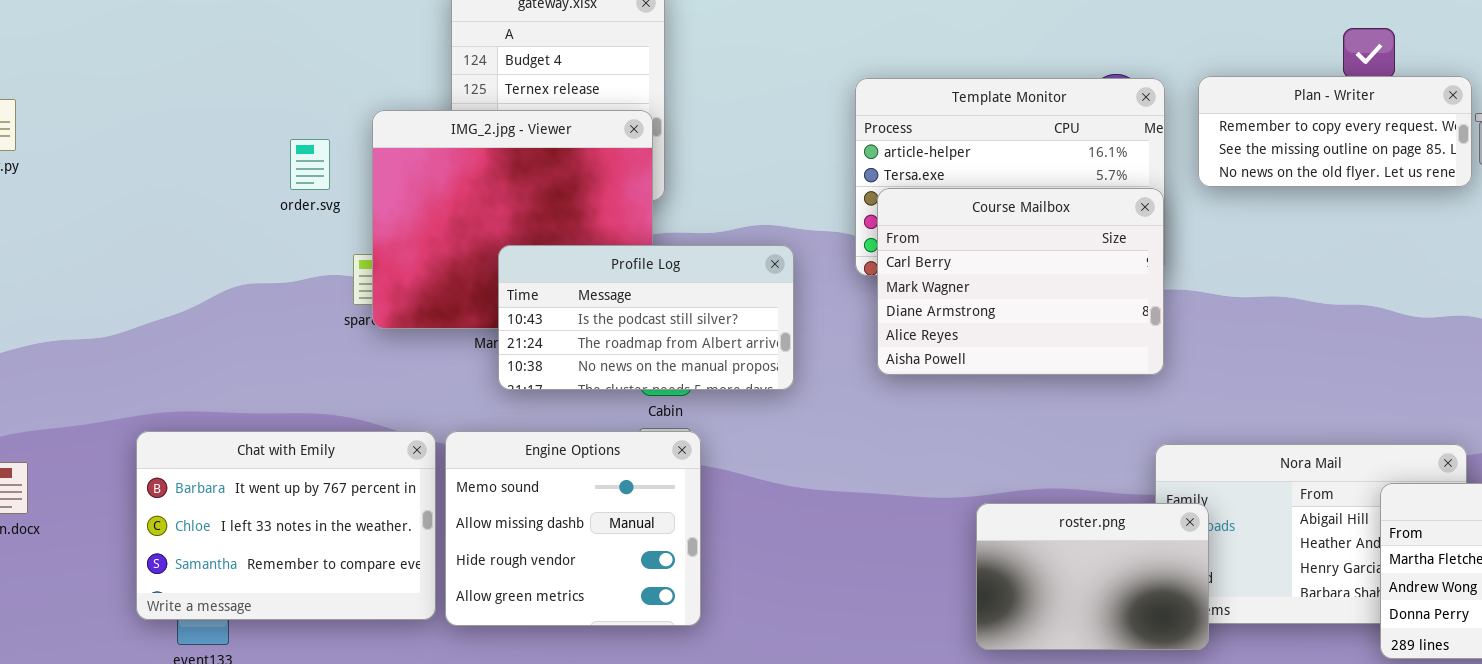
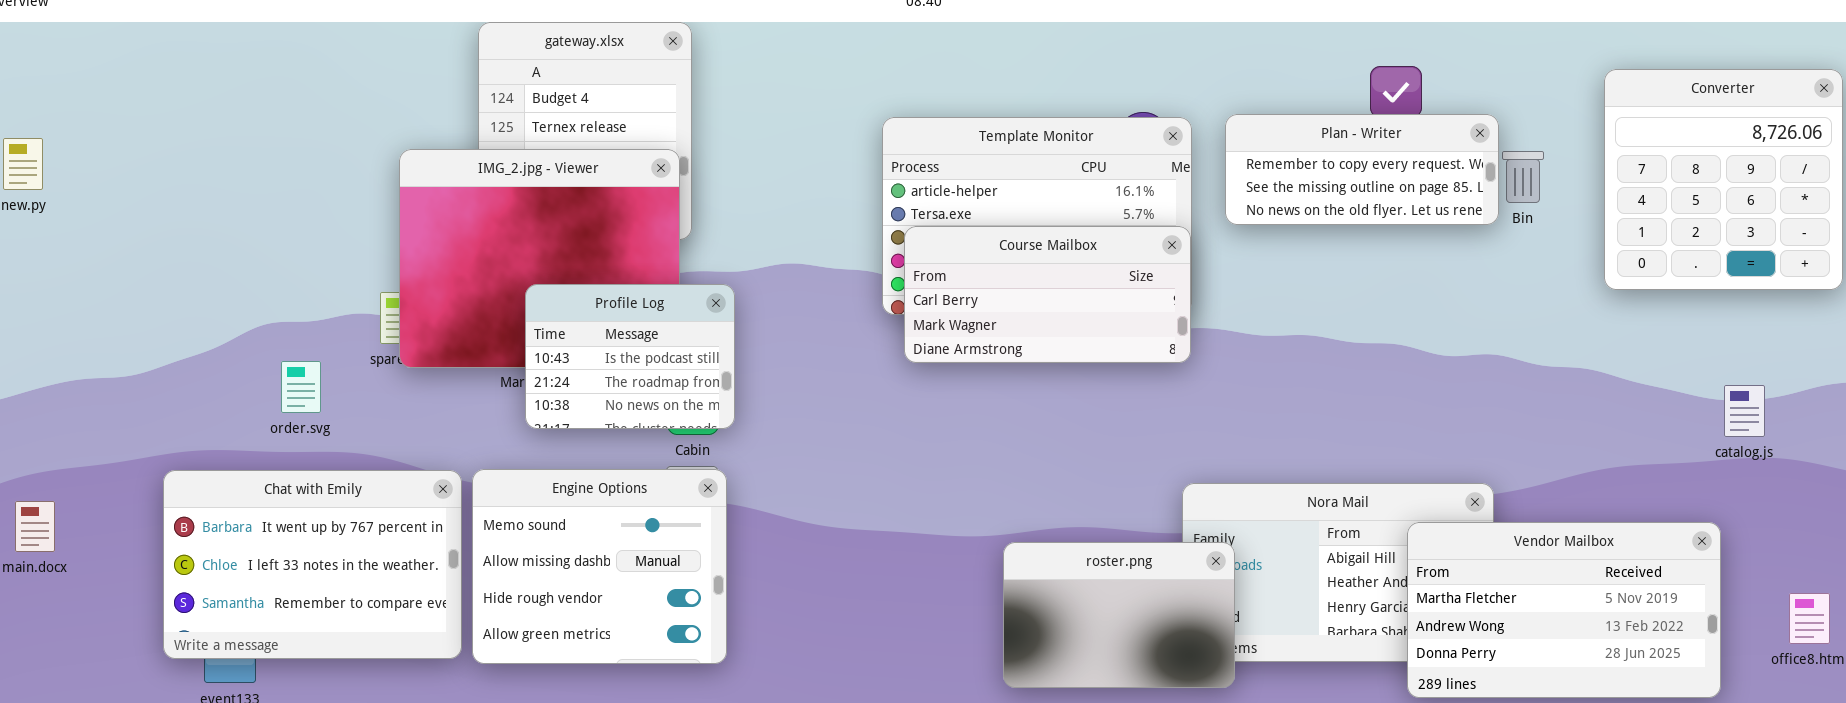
order.svg: [290,139,330,190] -> [281,361,321,413], moved
Course Mailbox: [877,188,1164,375] -> [904,226,1191,363], resized
Profile Log: [498,245,794,390] -> [525,284,735,429], resized

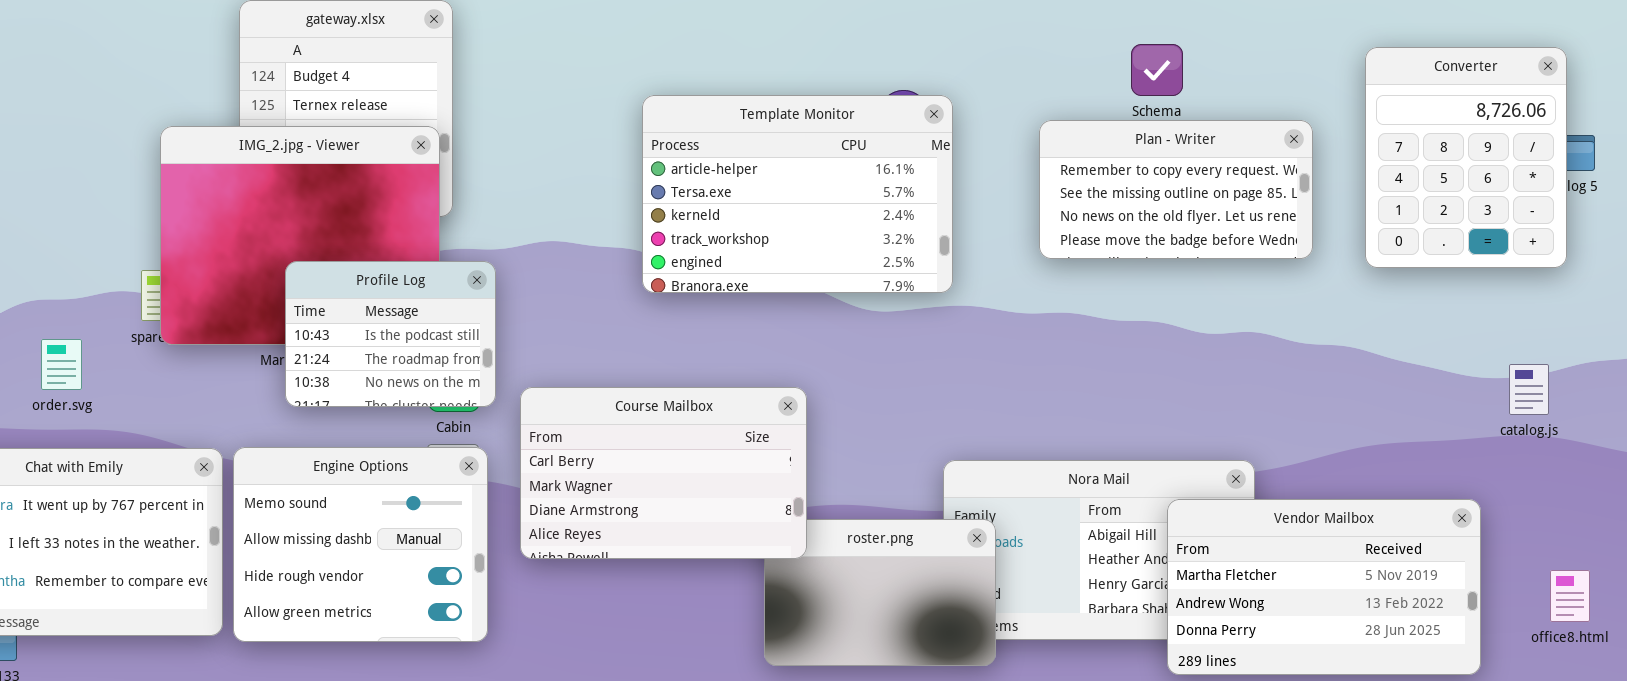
Converter: [1604,69,1843,290] -> [1365,47,1567,268], resized
Plan - Writer: [1225,114,1499,225] -> [1039,120,1313,259], moved, resized
Course Mailbox: [904,226,1191,363] -> [520,387,807,559], moved, resized
catalog.js: [1724,385,1765,437] -> [1509,364,1549,415], moved

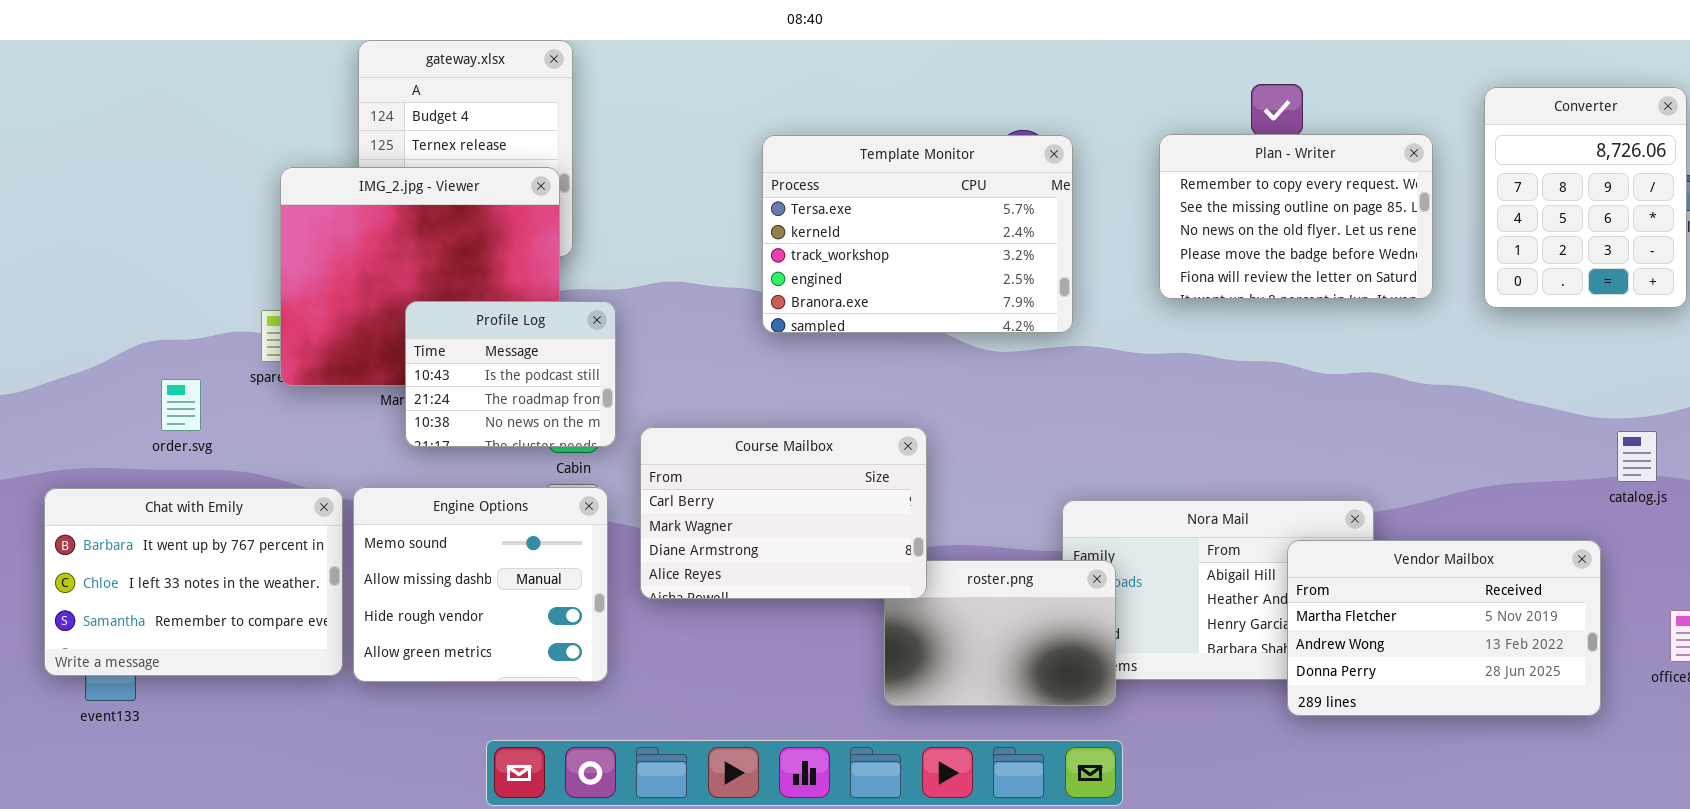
Template Monitor: [642,95,953,293] -> [762,135,1073,333], scrolled down 1 row
Plan - Writer: [1039,120,1313,259] -> [1159,134,1433,299], resized
catalog.js: [1509,364,1549,415] -> [1617,431,1657,482], moved

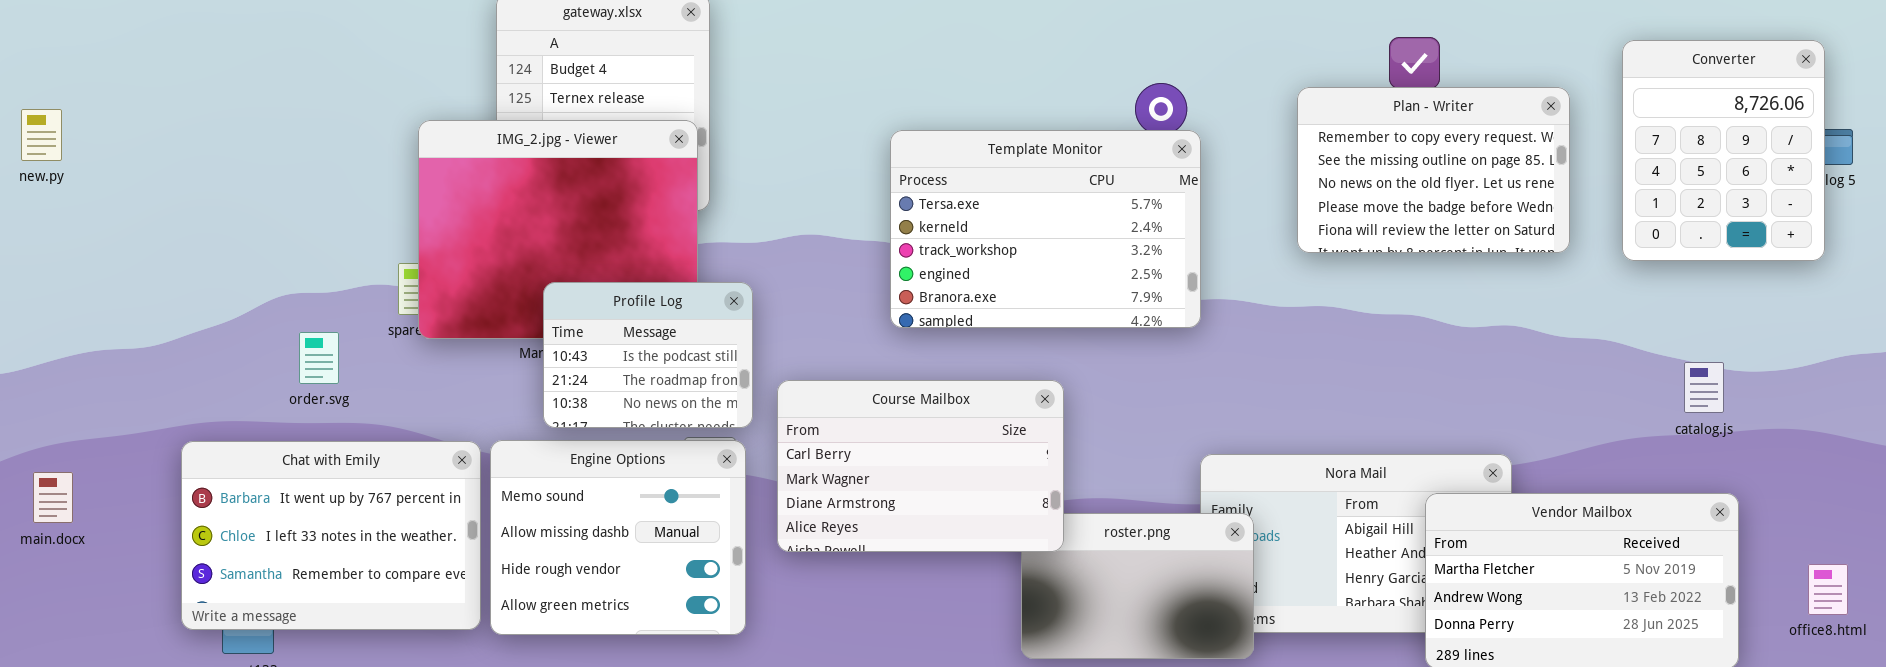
Template Monitor: [762,135,1073,333] -> [890,130,1201,328], moved
Profile Log: [405,301,616,447] -> [543,282,753,428], moved
catalog.js: [1617,431,1657,482] -> [1684,362,1724,413], moved

